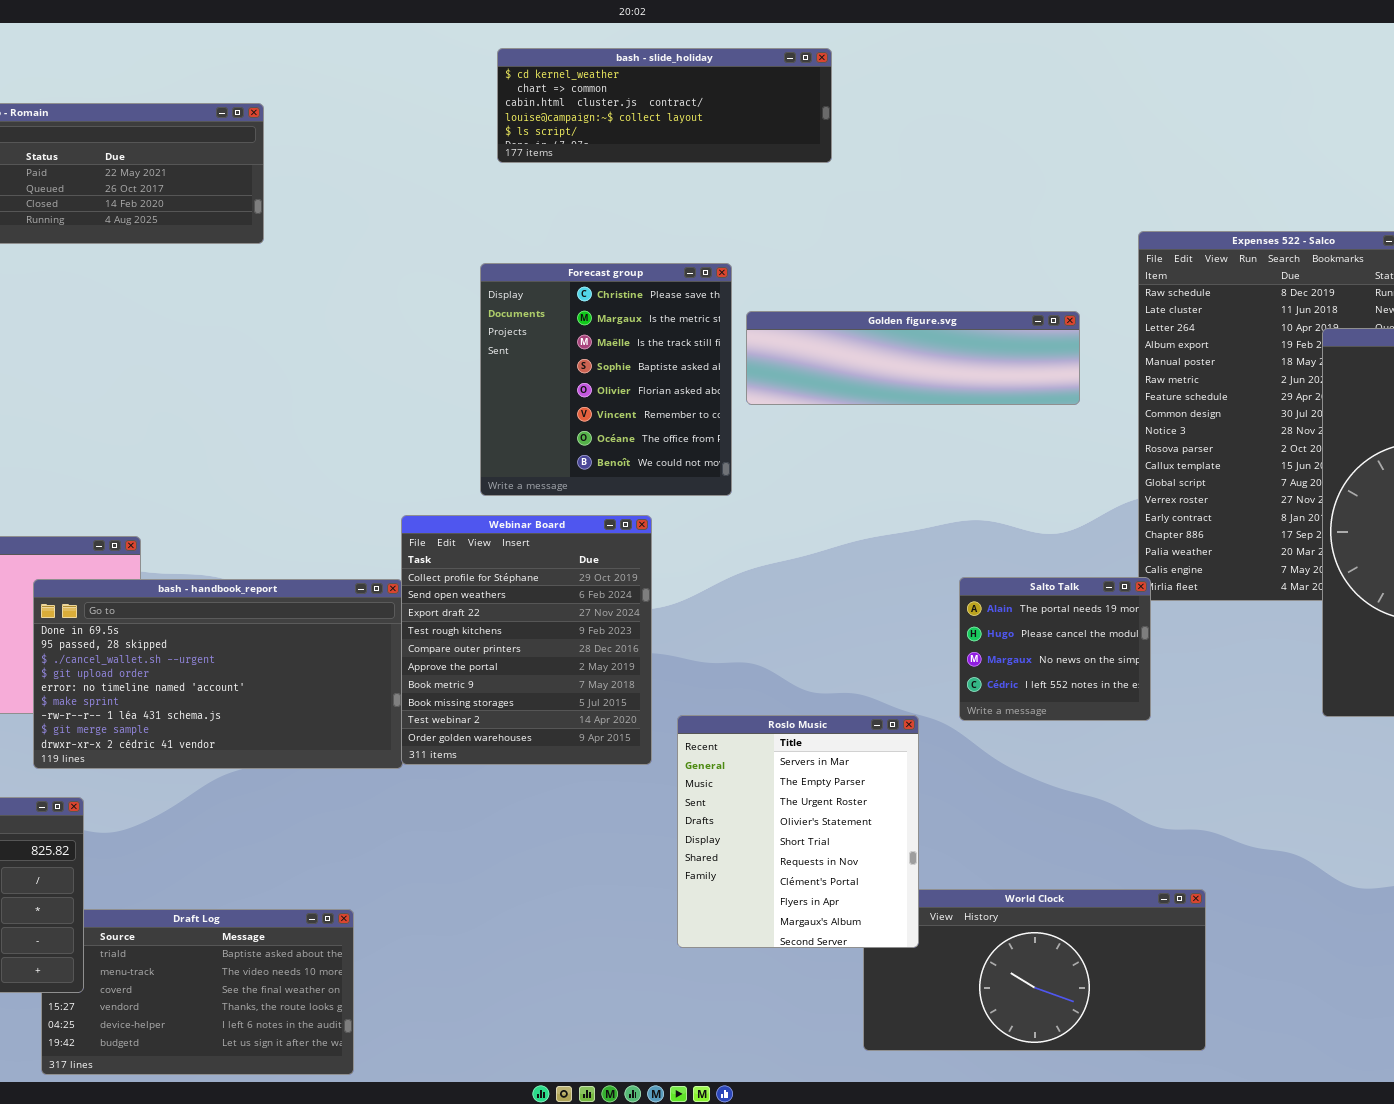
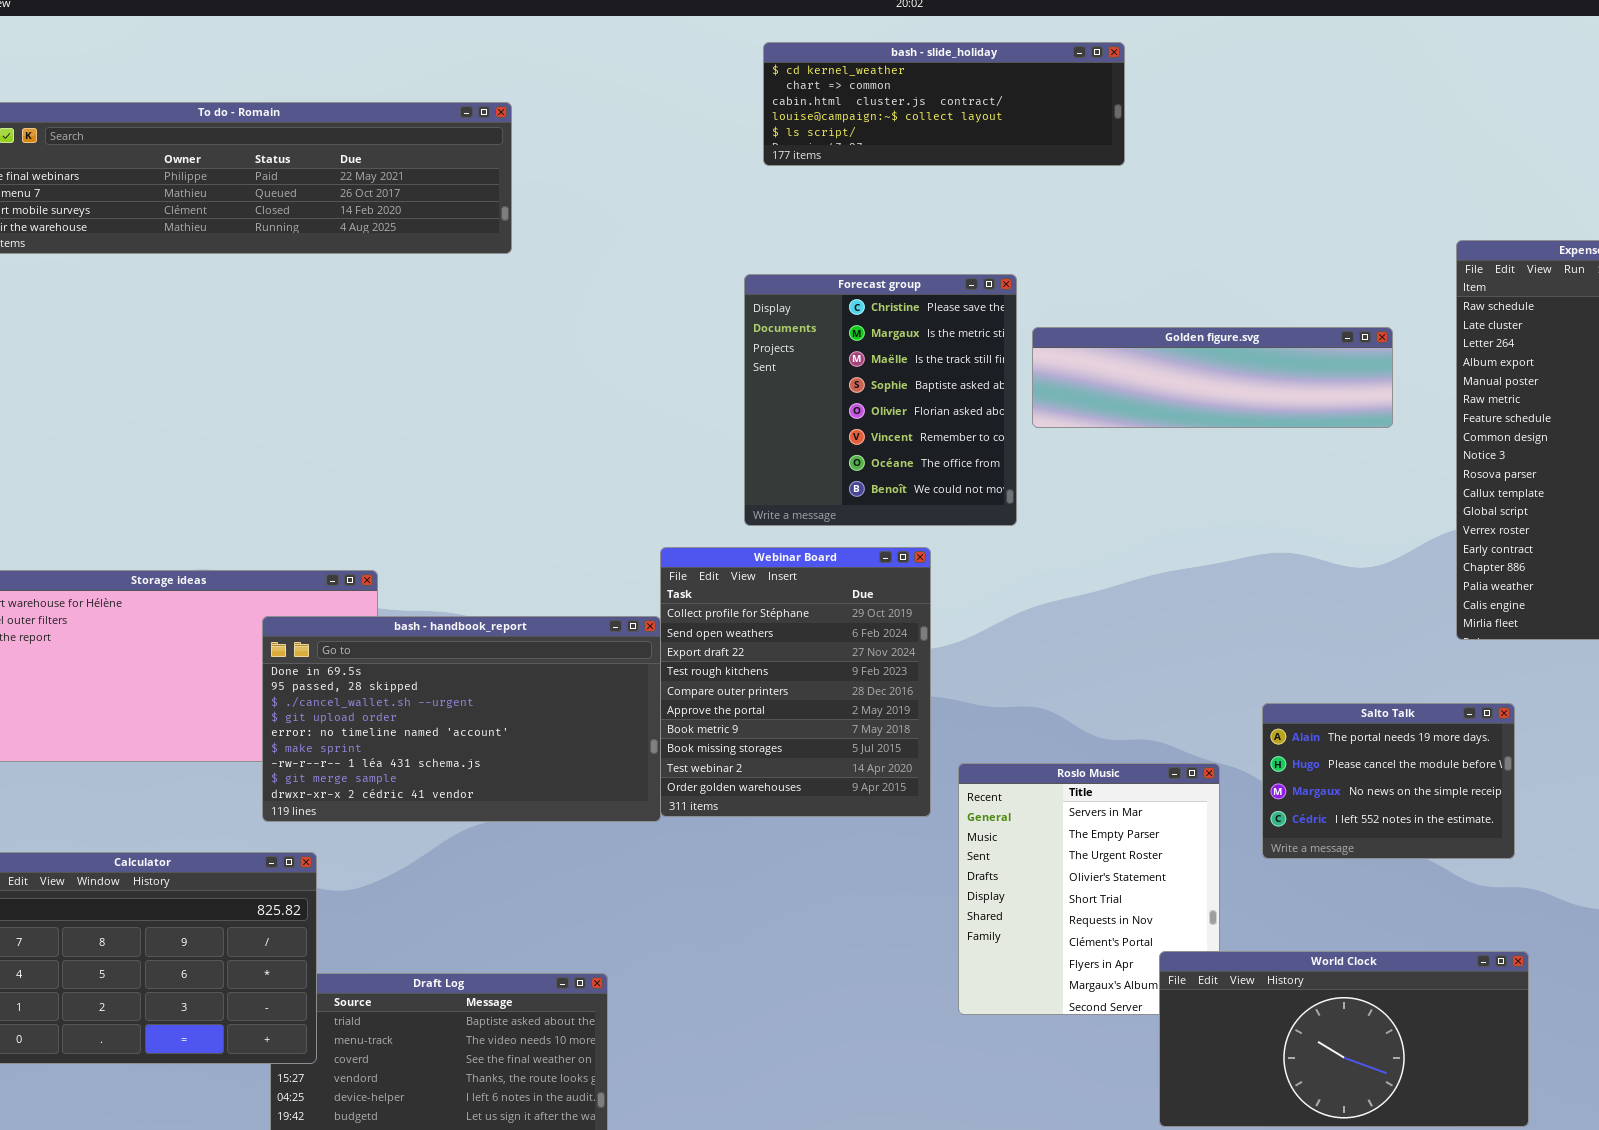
Salto Talk: [959,577,1151,721] -> [1262,703,1515,859], moved, resized
World Clock: [863,889,1206,1051] -> [1159,951,1529,1127], raised

